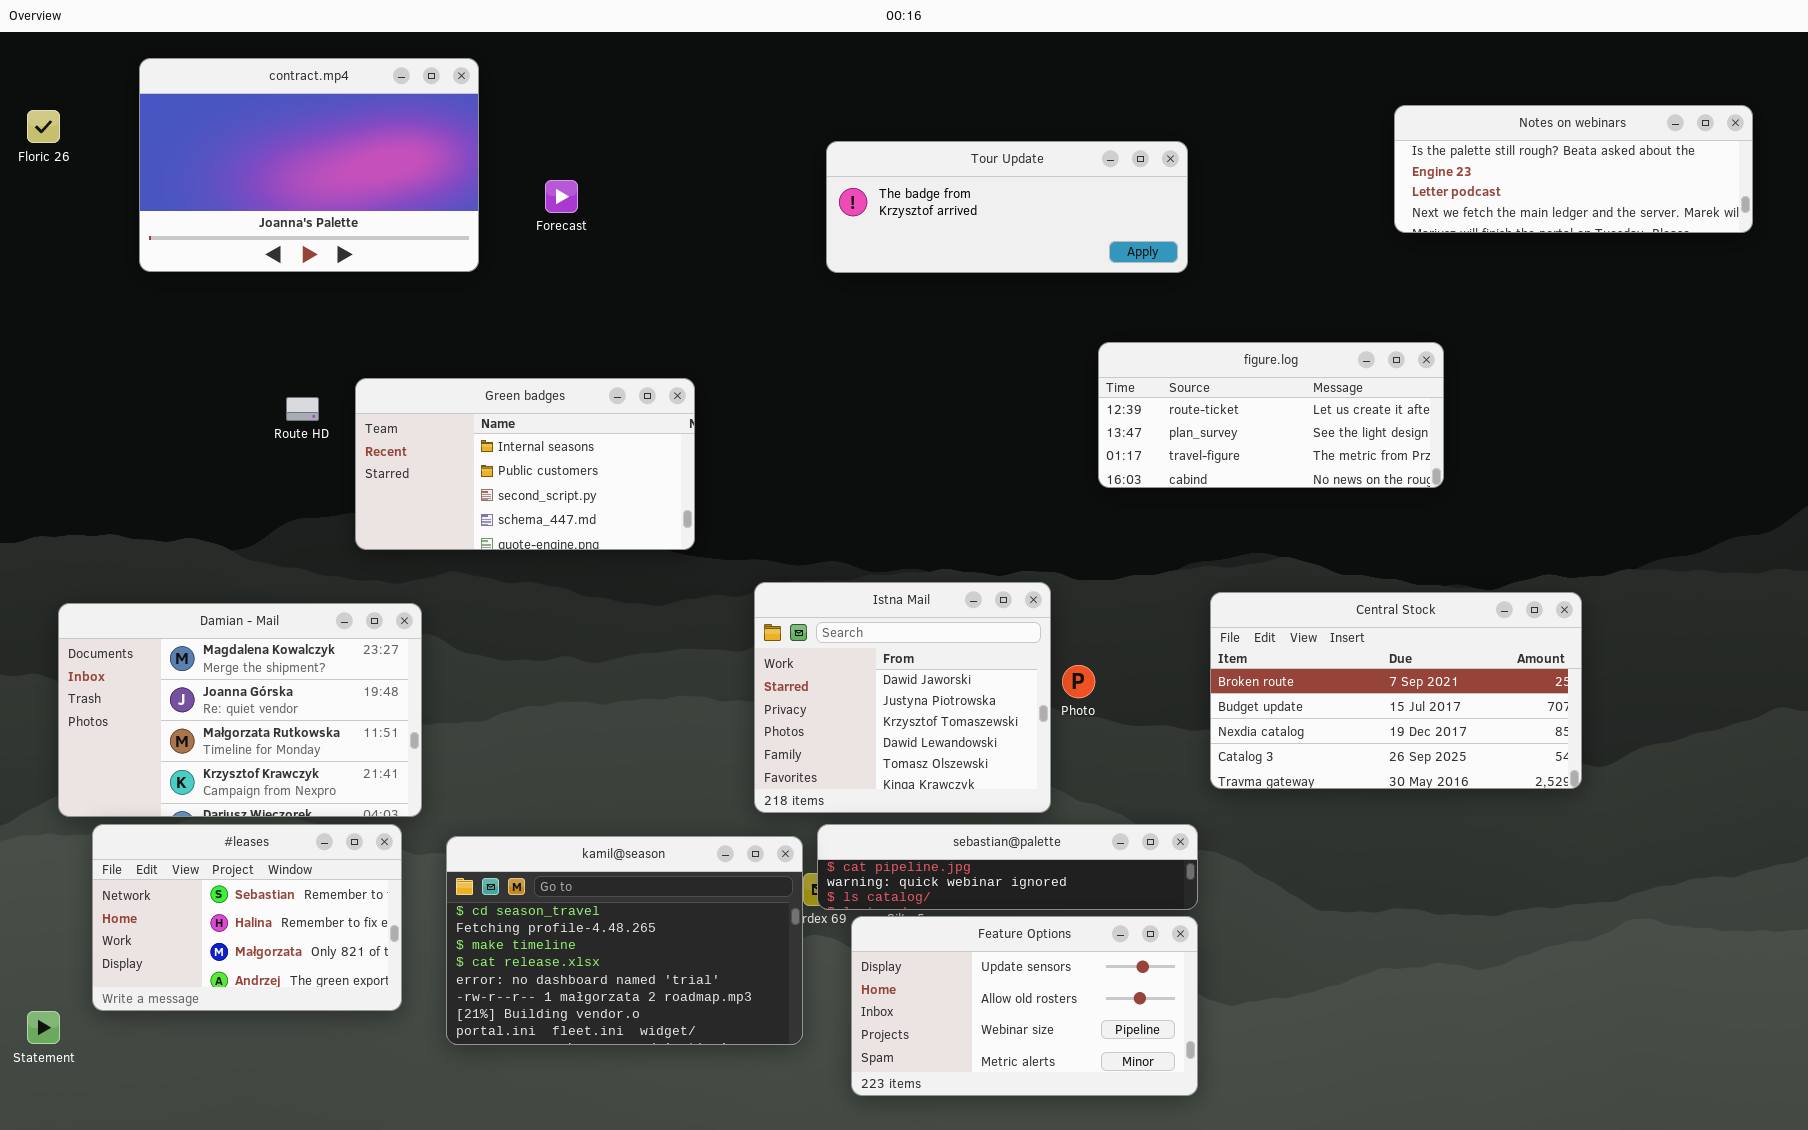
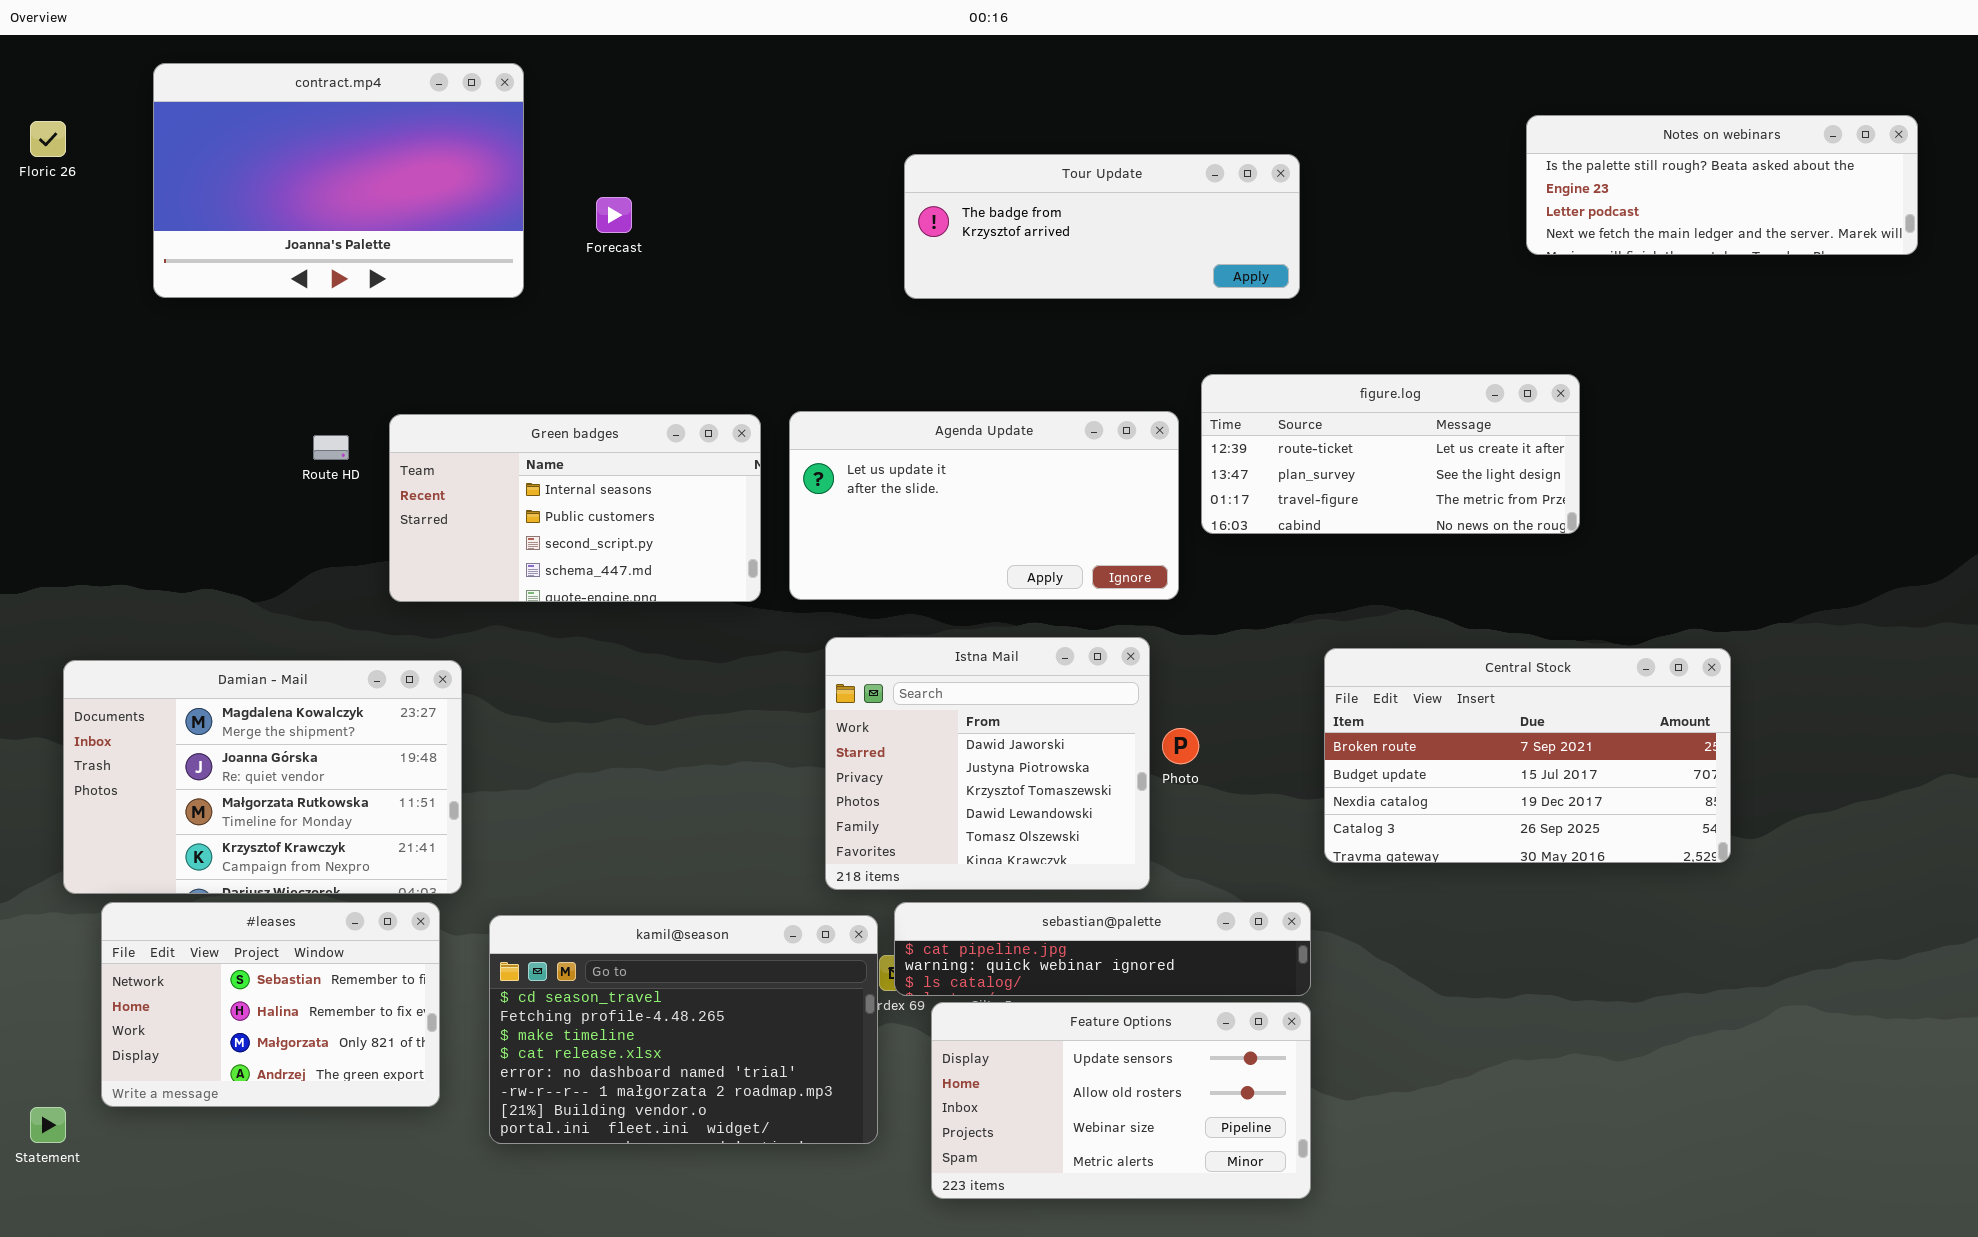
Agenda Update: none -> [789,411,1179,600], opened

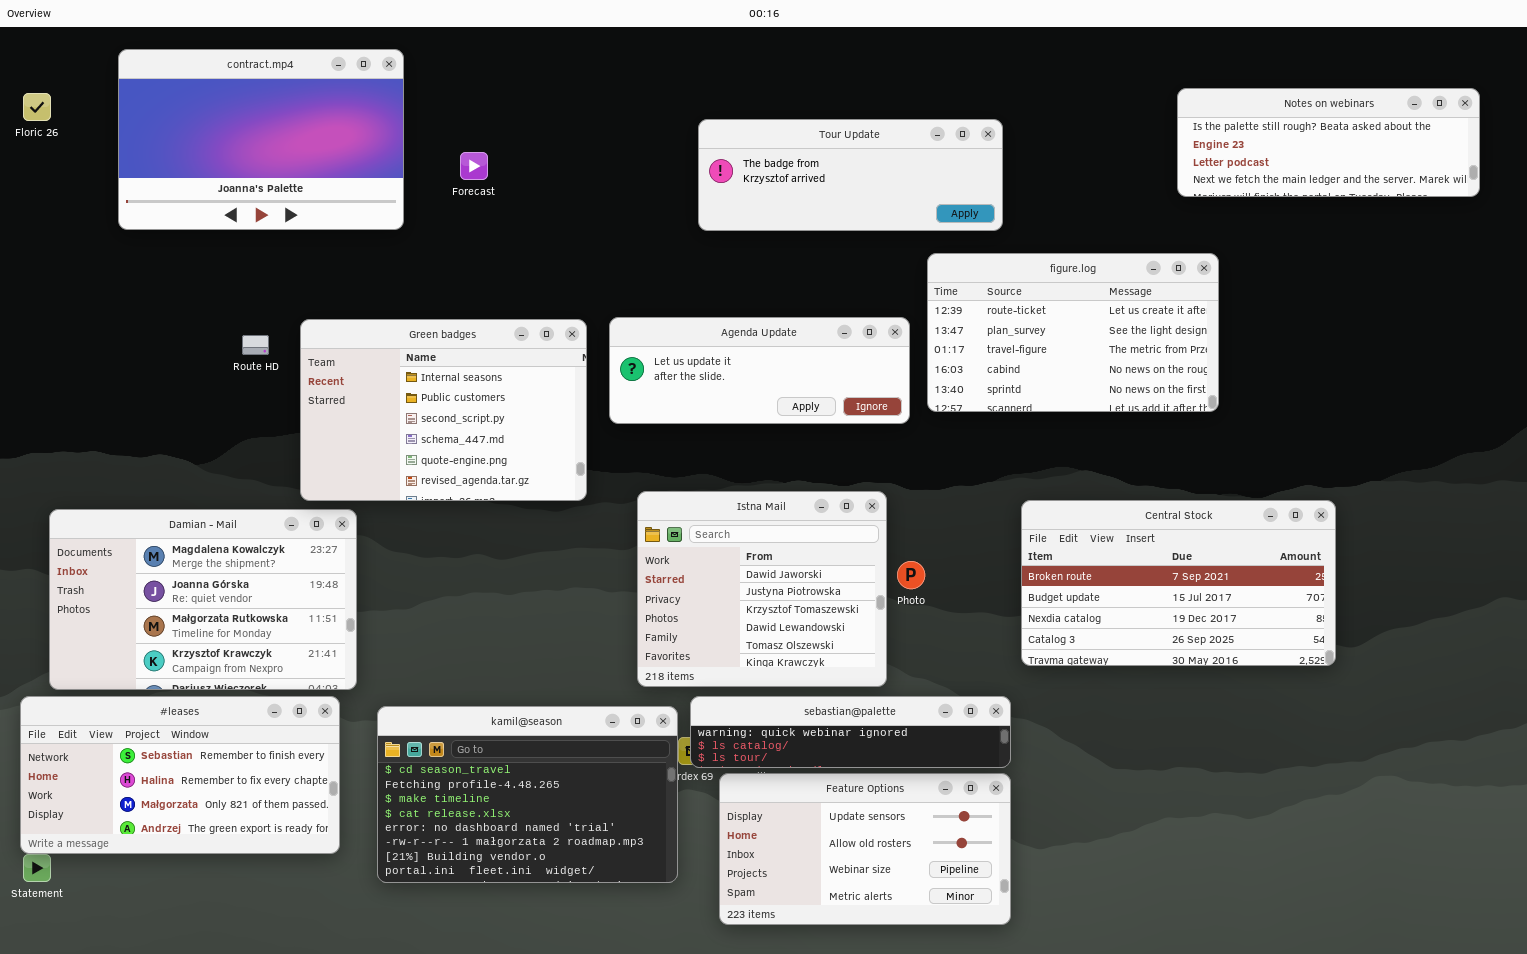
figure.log: [1201,374,1580,534] -> [927,253,1219,412], resized
Agenda Update: [789,411,1179,600] -> [609,317,910,424], resized
Green badges: [389,414,761,602] -> [300,319,587,501], resized
#leases: [101,902,440,1107] -> [20,696,340,854], resized
sebastian@palette: [894,902,1311,996] -> [690,696,1011,768], scrolled down 1 row

